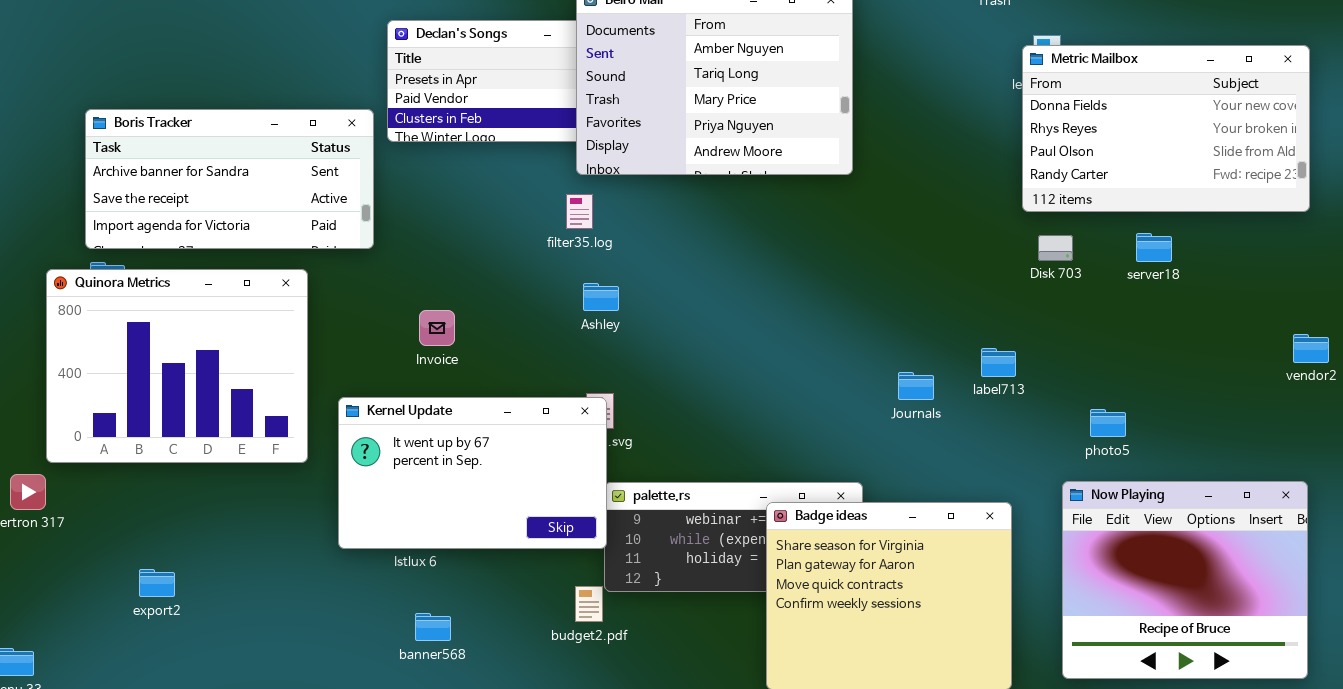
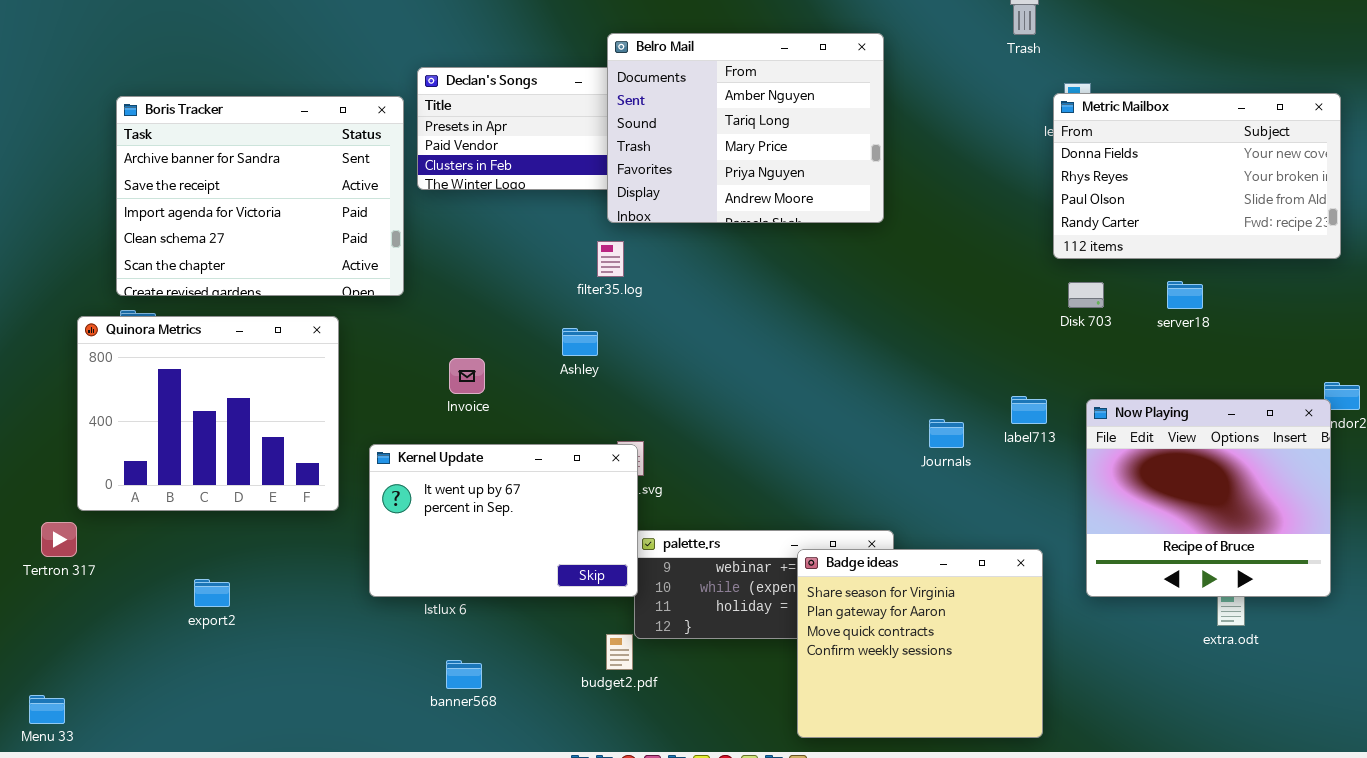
Boris Tracker: [85,109,374,249] -> [116,96,404,296], resized
Ashley: [583,283,619,311] -> [562,328,598,356], moved
Now Playing: [1062,481,1308,679] -> [1086,399,1331,597], moved
export2: [139,569,175,597] -> [194,579,230,607], moved

